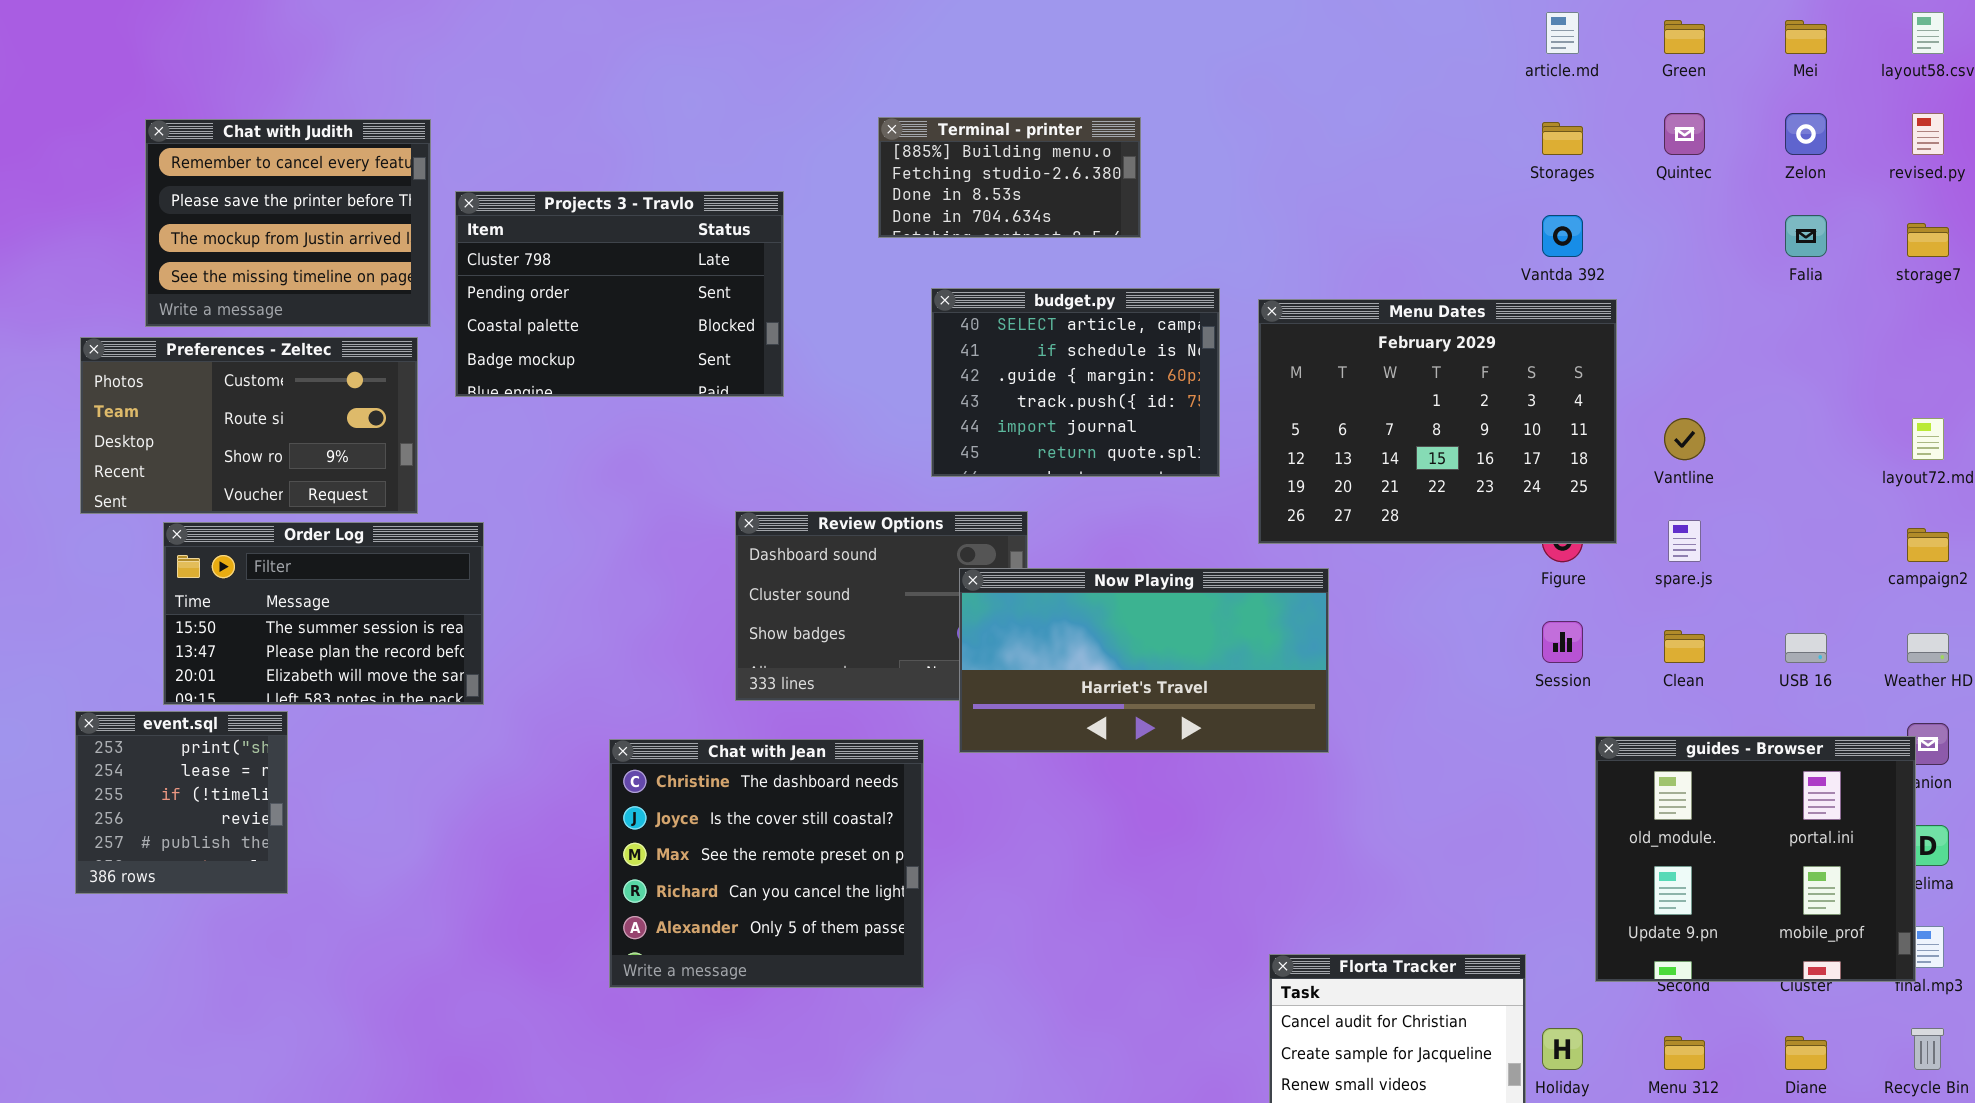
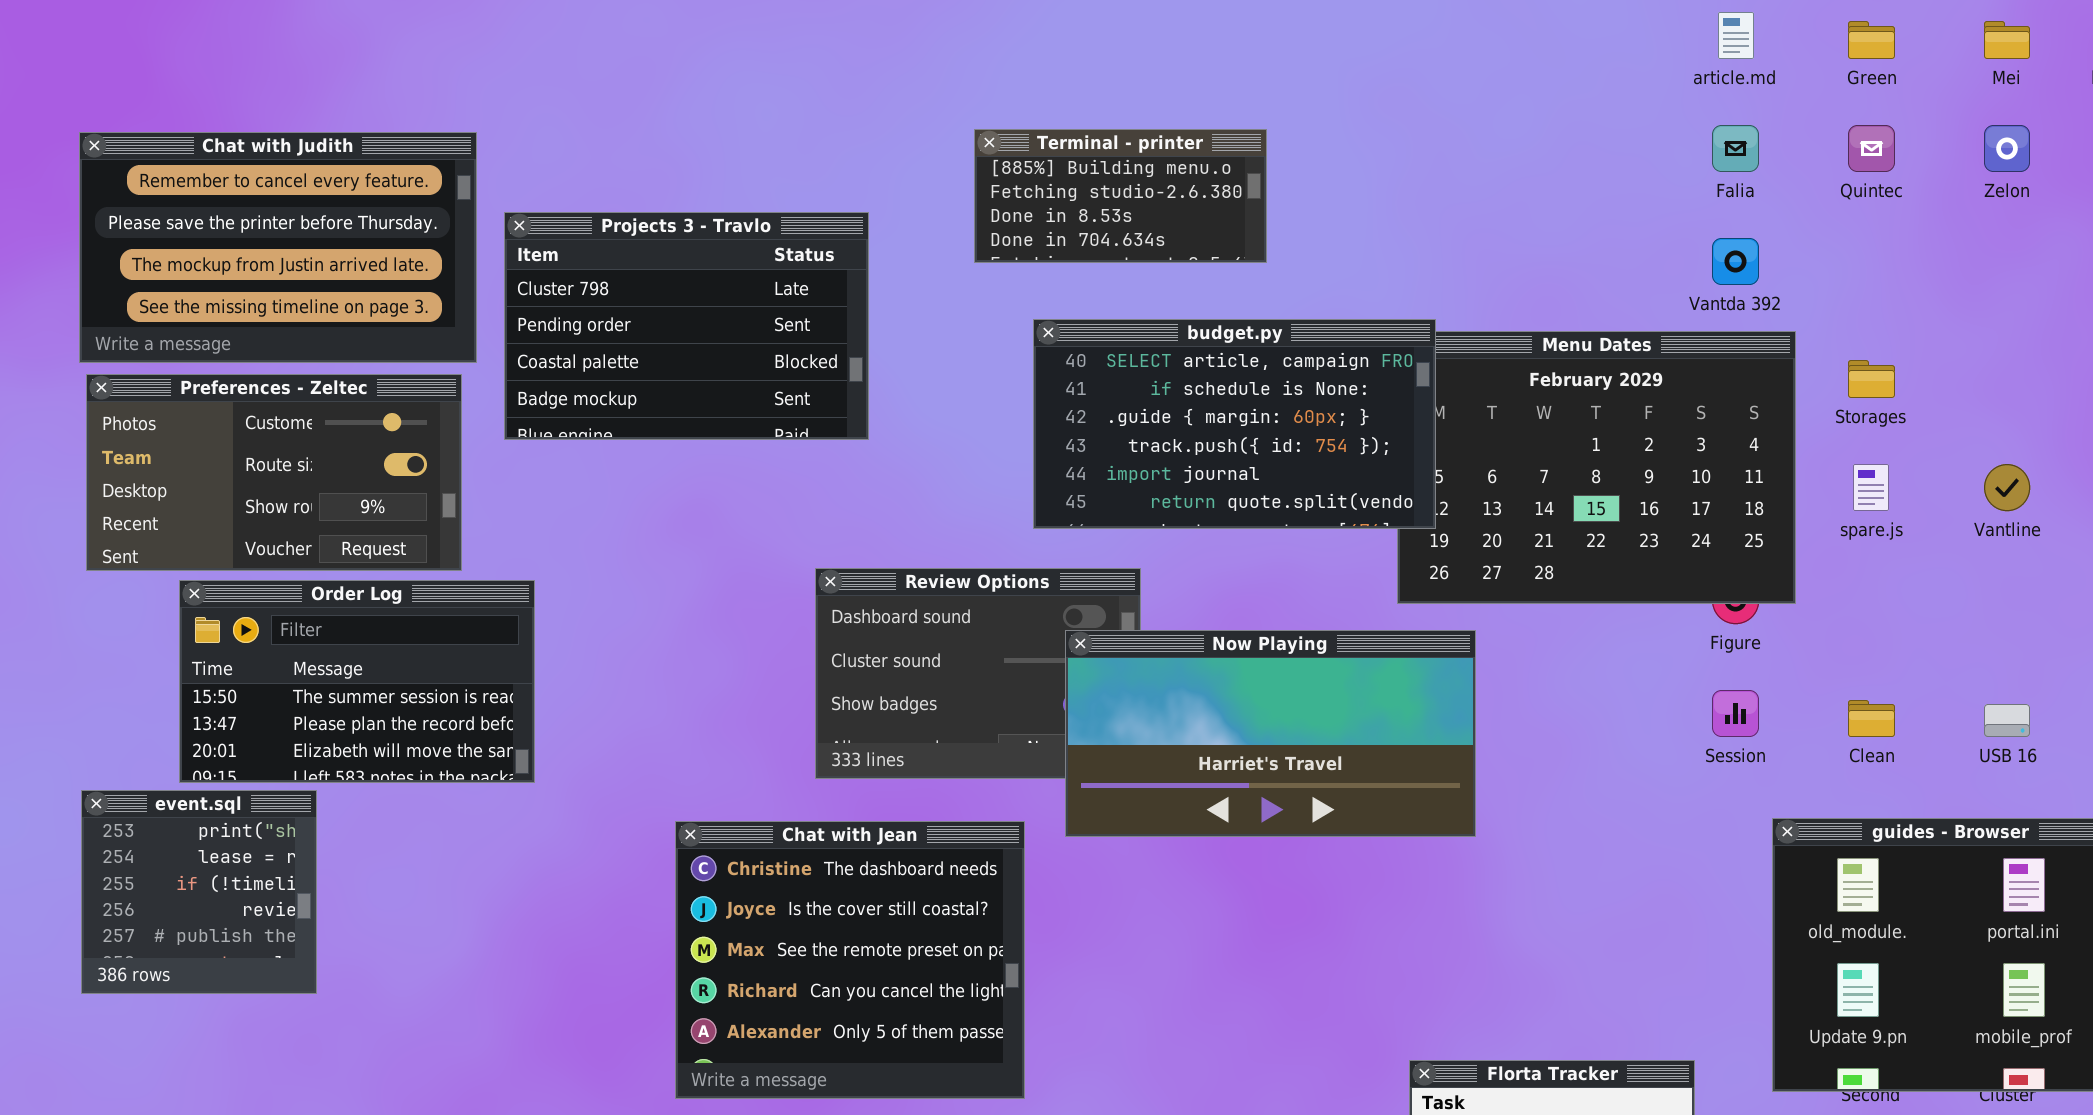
Chat with Judith: [145,119,431,327] -> [79,132,477,363], resized
Storages: [1542,122,1583,155] -> [1848,360,1895,398], moved
Falia: [1785,215,1827,257] -> [1712,125,1759,172], moved
budget.py: [931,288,1220,477] -> [1033,319,1436,529], resized
Vantline: [1664,418,1705,460] -> [1984,464,2030,511], moved
spare.js: [1668,520,1701,562] -> [1853,464,1889,511], moved

